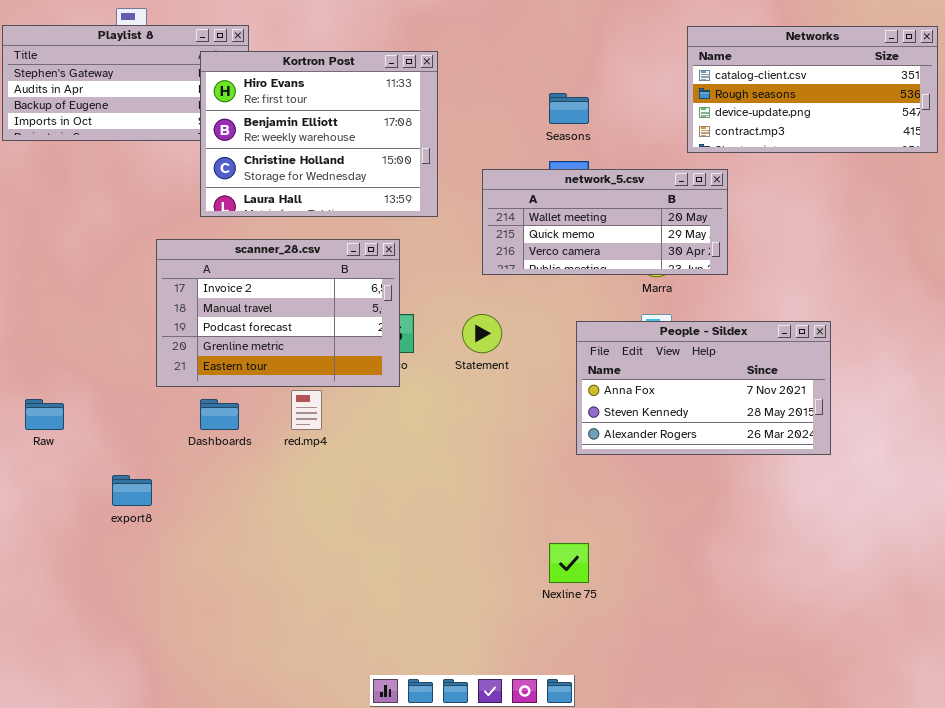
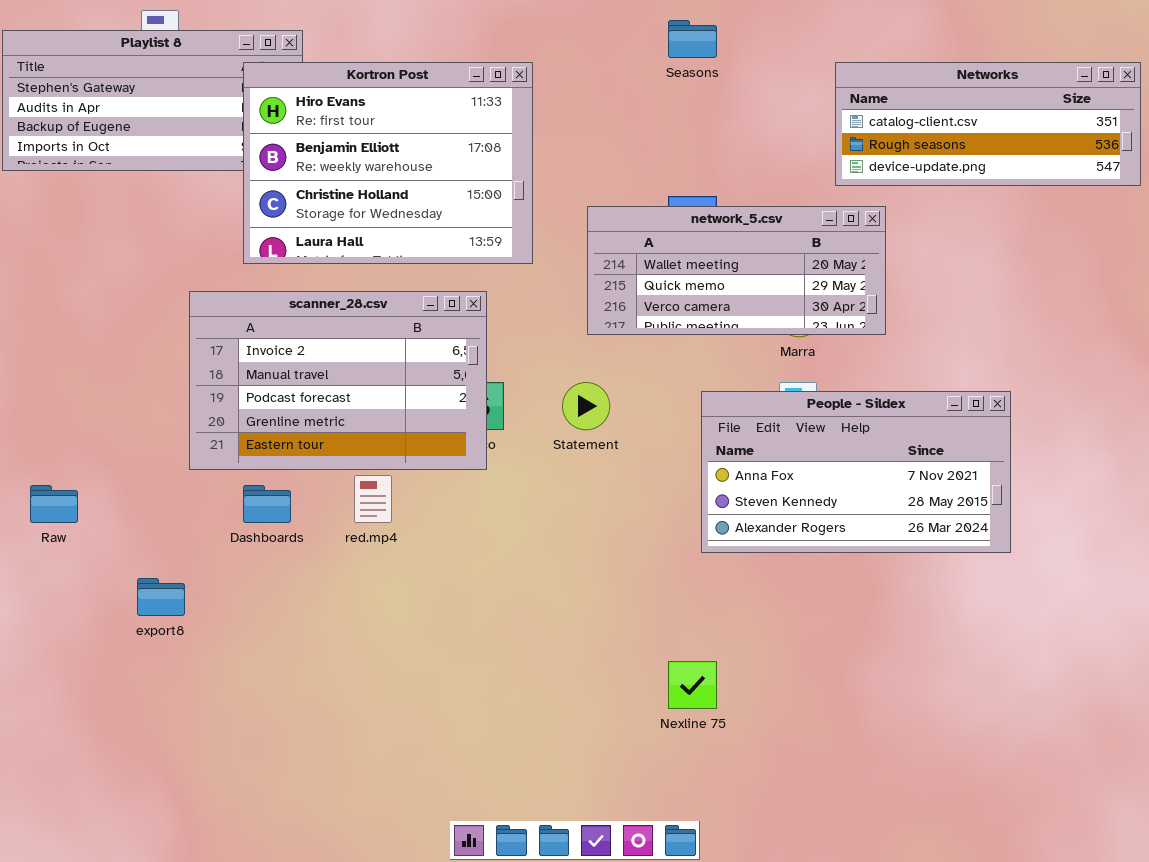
Networks: [687,26,938,153] -> [835,62,1141,186], resized
Seasons: [549,93,589,124] -> [668,20,717,58], moved

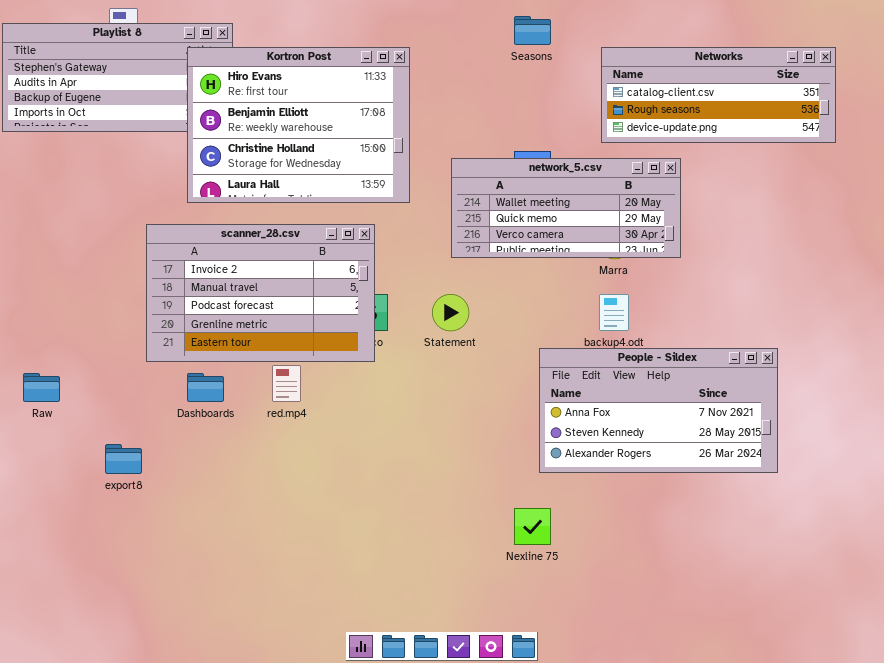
Networks: [835,62,1141,186] -> [601,47,836,143], moved
People - Sildex: [701,391,1011,553] -> [539,348,778,473], moved

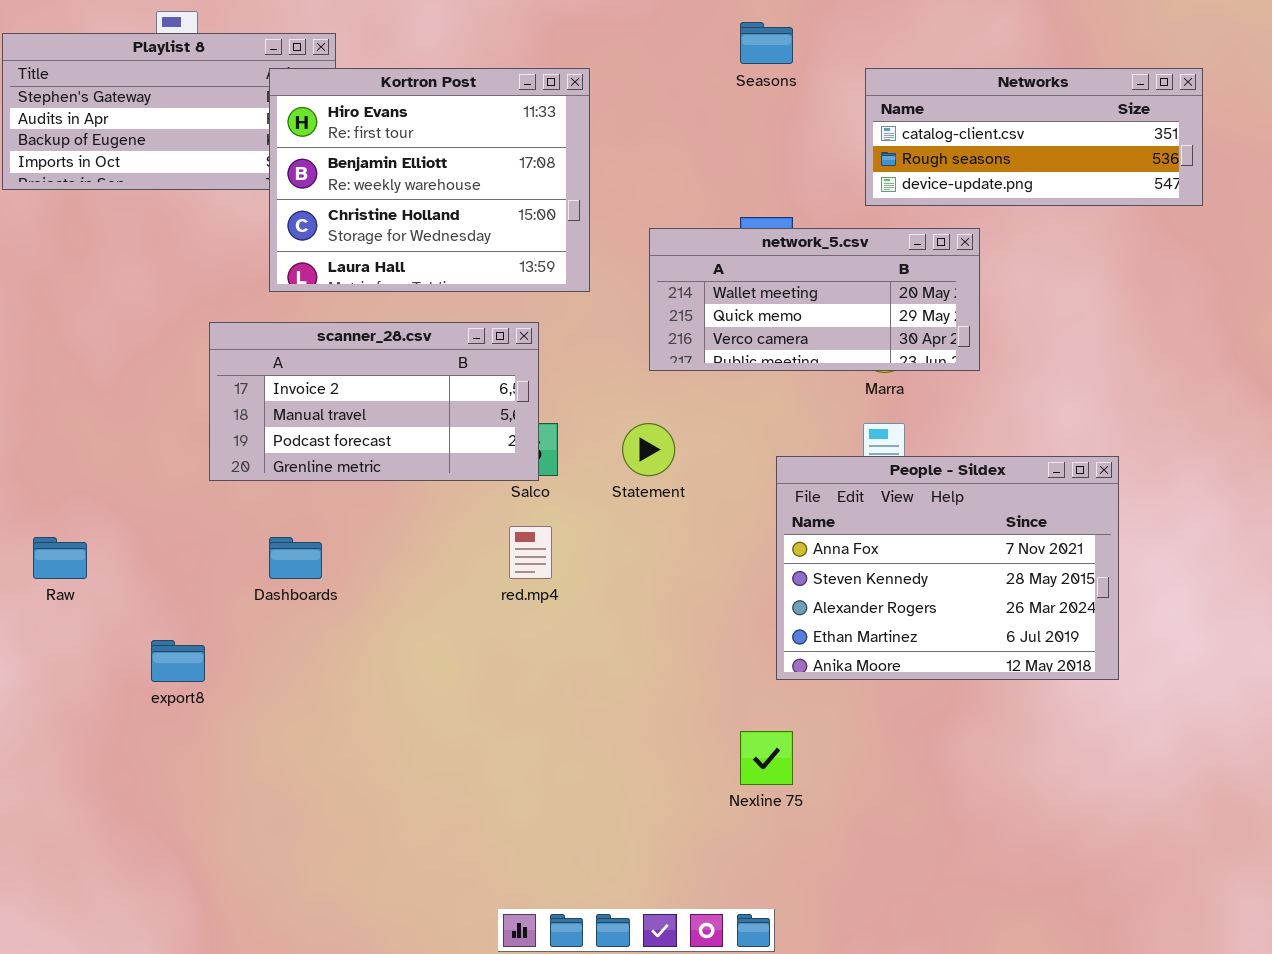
scanner_28.csv: [146,224,375,362] -> [209,322,539,481], resized
People - Sildex: [539,348,778,473] -> [776,456,1119,680], resized
red.mp4: [272,365,301,402] -> [509,526,552,579], moved

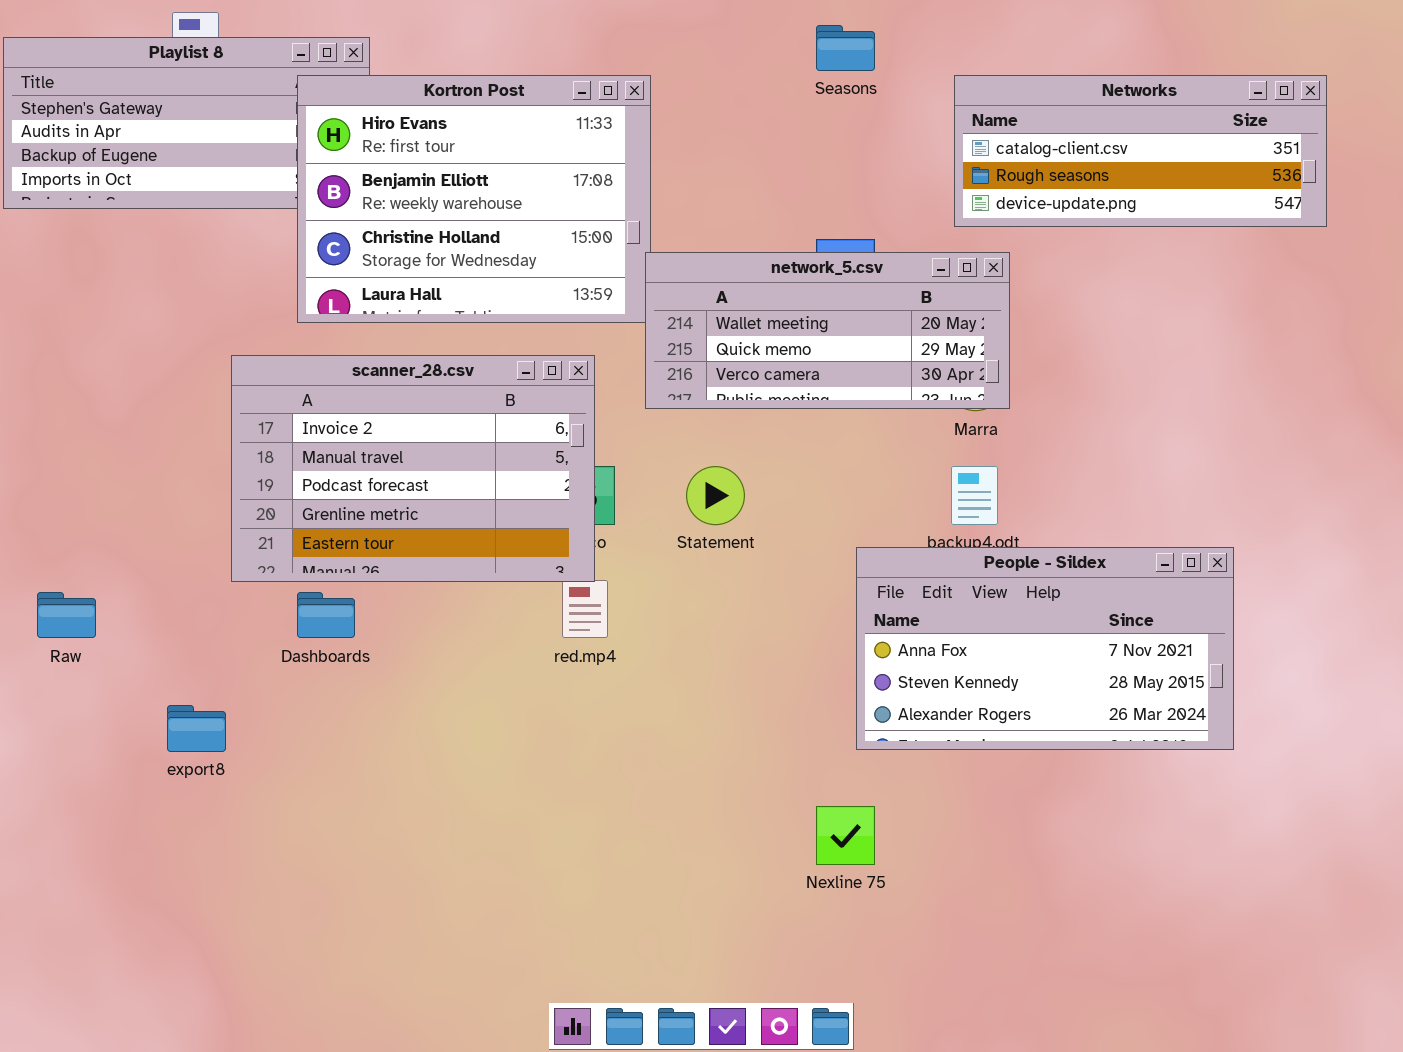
network_5.csv: [649,228,980,371] -> [645,252,1010,409], moved
scanner_28.csv: [209,322,539,481] -> [231,355,595,582], resized
People - Sildex: [776,456,1119,680] -> [856,547,1234,750], resized

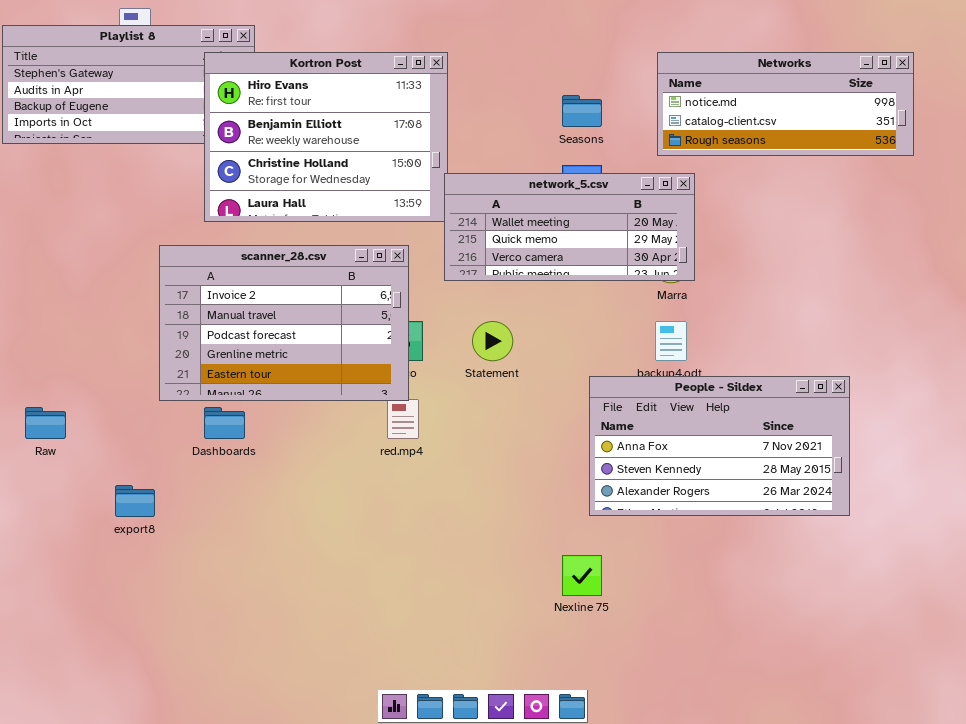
Seasons: [816,25,875,71] -> [562,95,602,127], moved
Networks: [954,75,1327,227] -> [657,52,914,156], scrolled up 1 row

